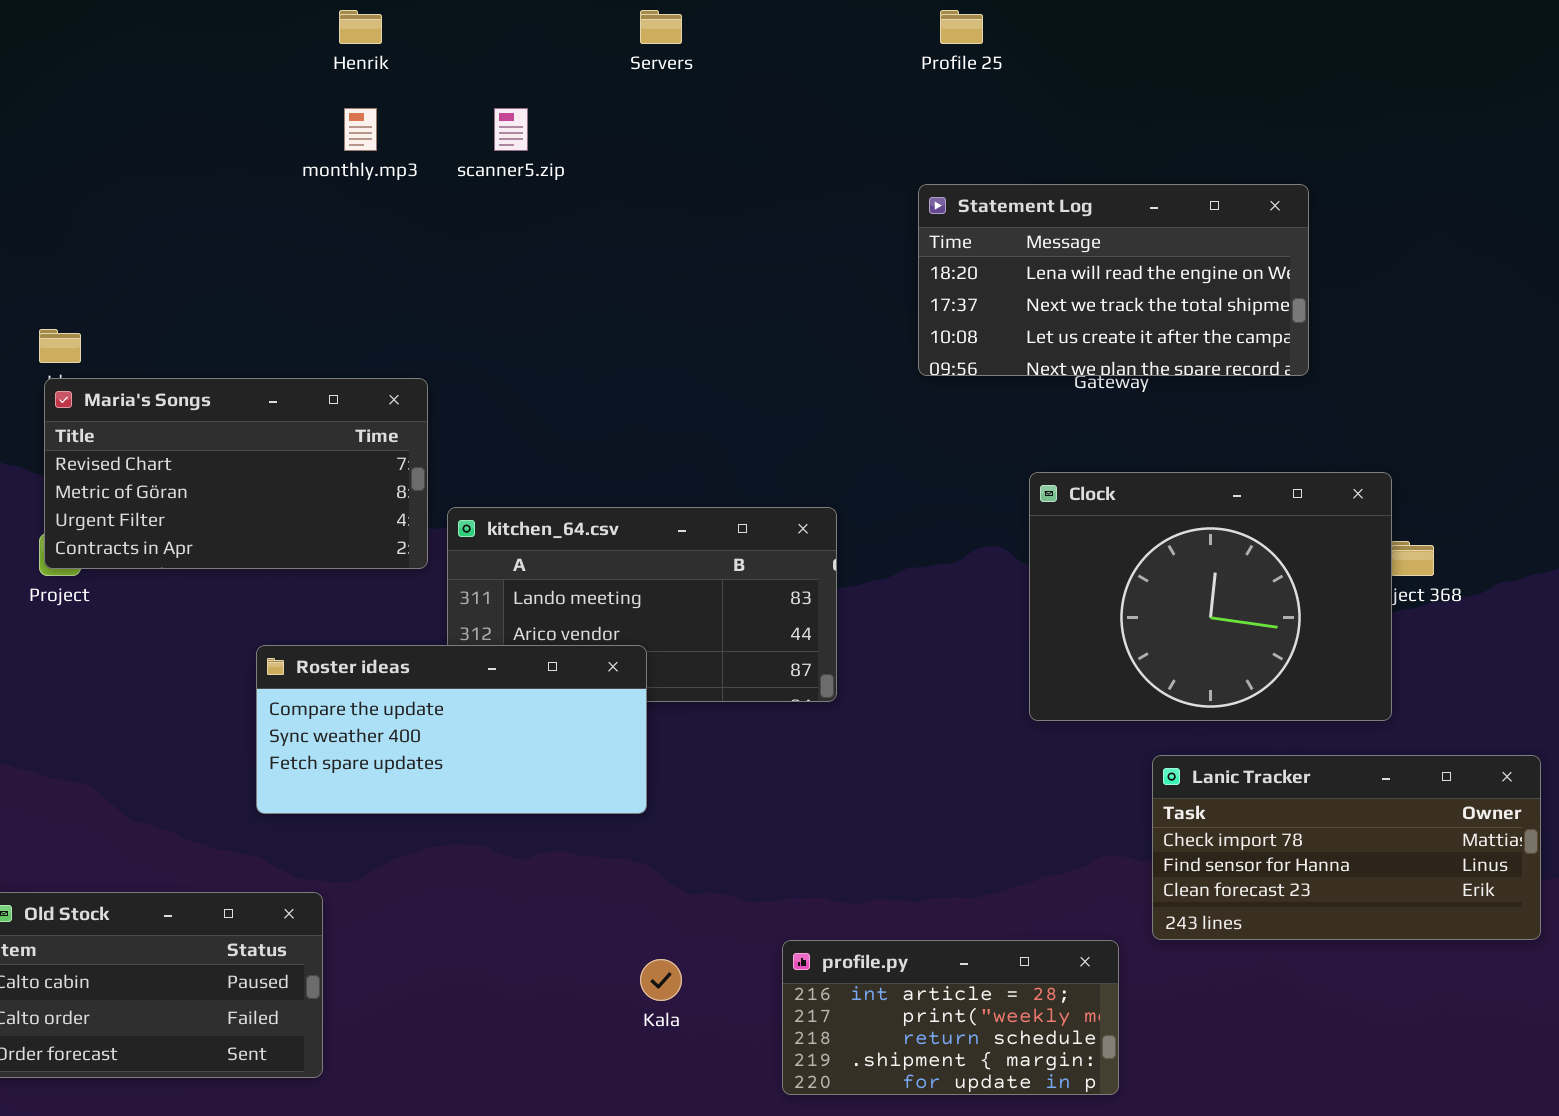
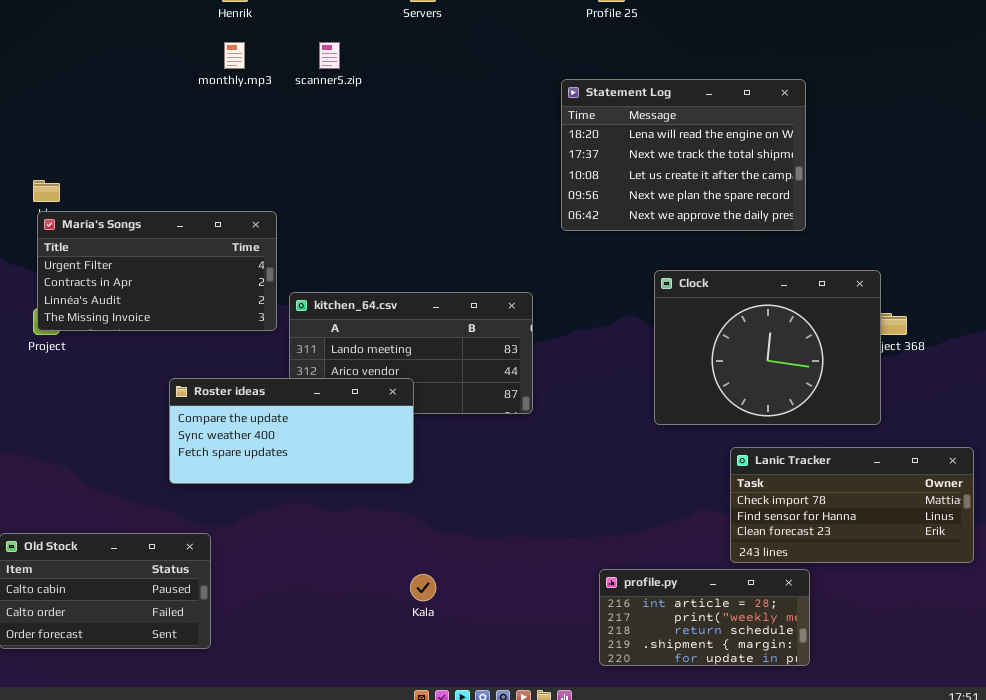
Statement Log: [918,184,1309,376] -> [561,79,806,231], moved, resized
Maria's Songs: [44,378,428,569] -> [37,211,277,331], scrolled down 2 rows
profile.py: [782,940,1119,1095] -> [599,569,810,666], moved

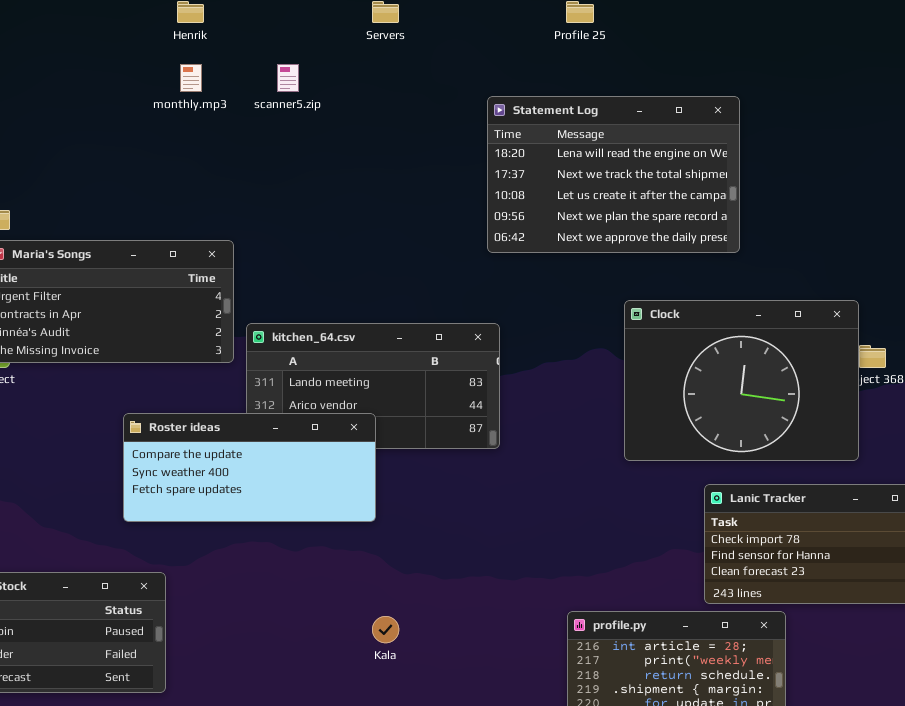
Statement Log: [561,79,806,231] -> [487,96,740,253], moved

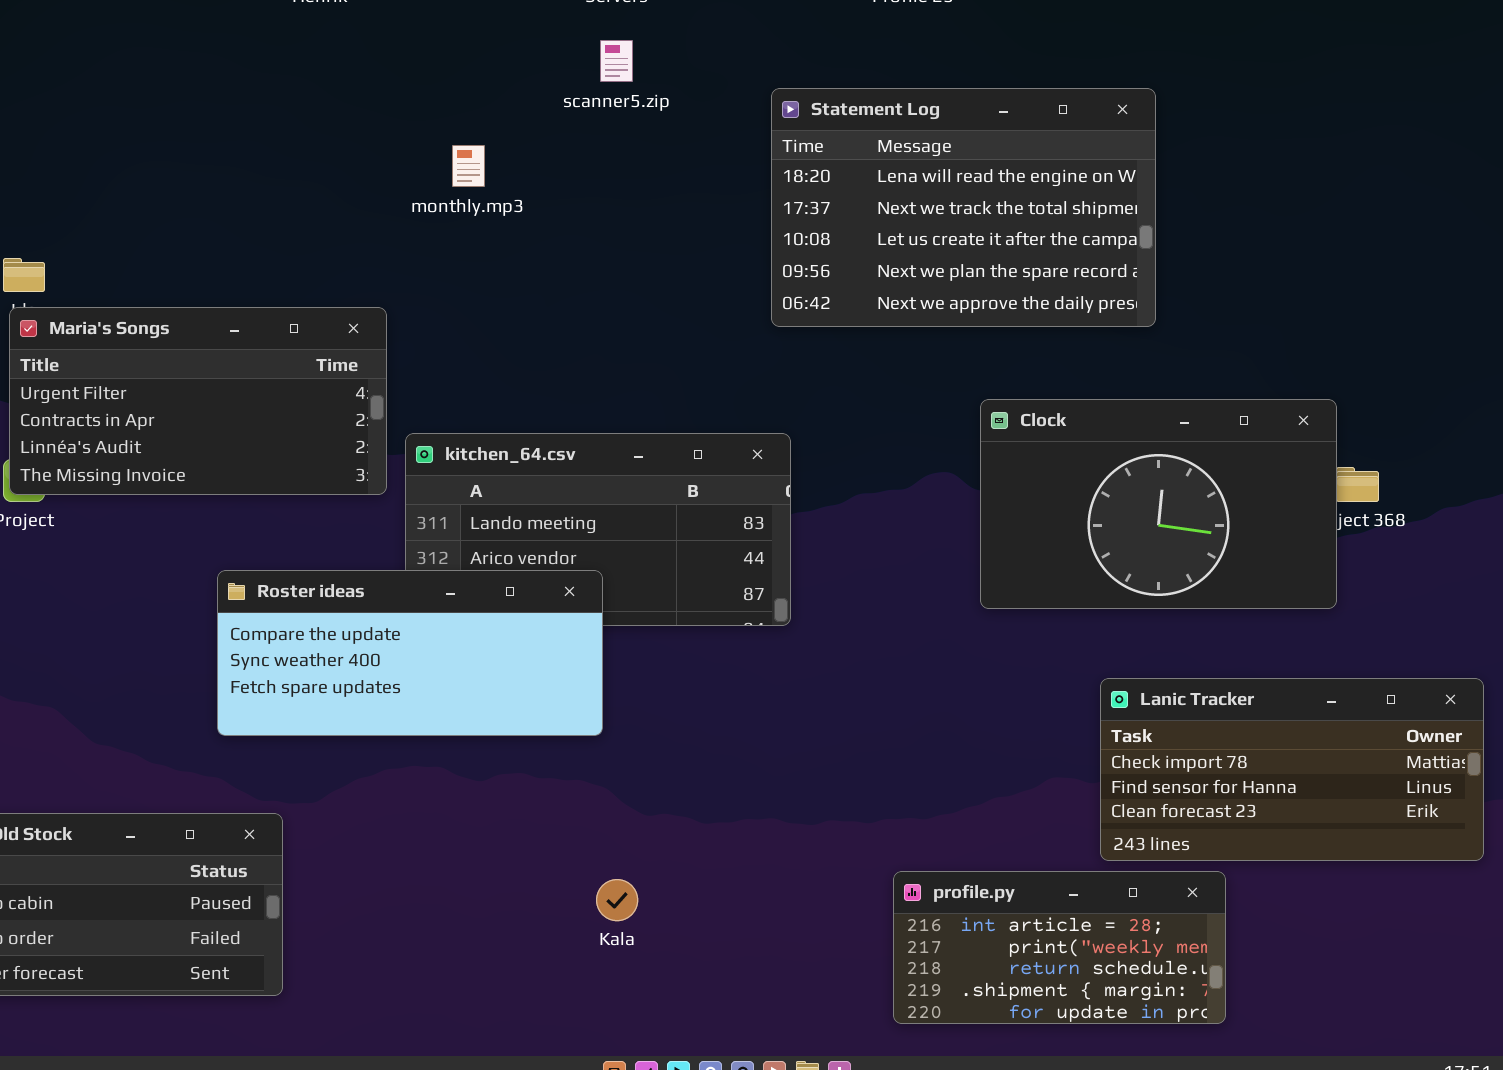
monthly.mp3: [180,64,202,92] -> [452,145,485,187], moved
scanner5.zip: [277,64,299,92] -> [600,40,633,82], moved
Clock: [624,300,859,461] -> [980,399,1337,609], resized

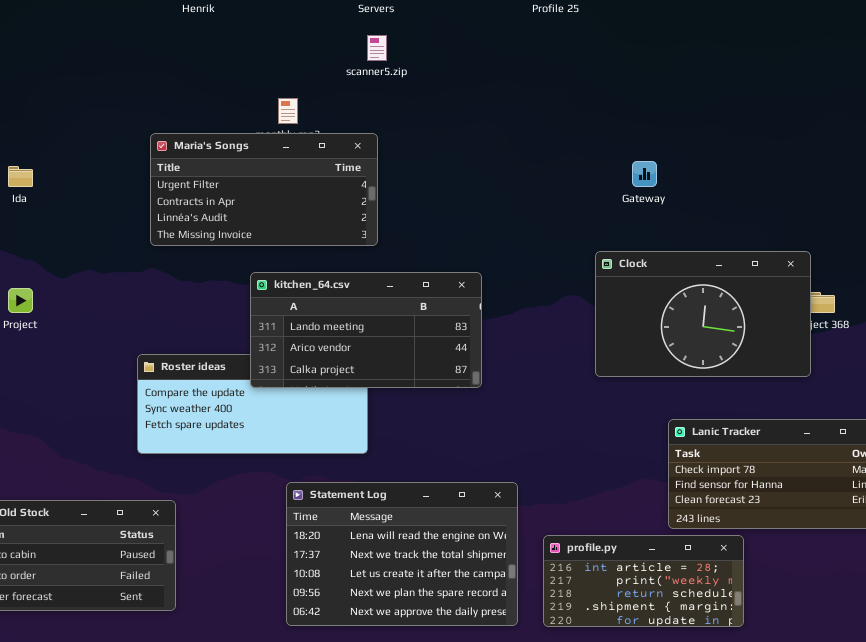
Statement Log: [771,88,1156,327] -> [286,482,518,626], moved
Maria's Songs: [9,307,387,495] -> [150,133,378,246], moved
kitchen_64.csv: [405,433,791,626] -> [250,272,482,388], raised

